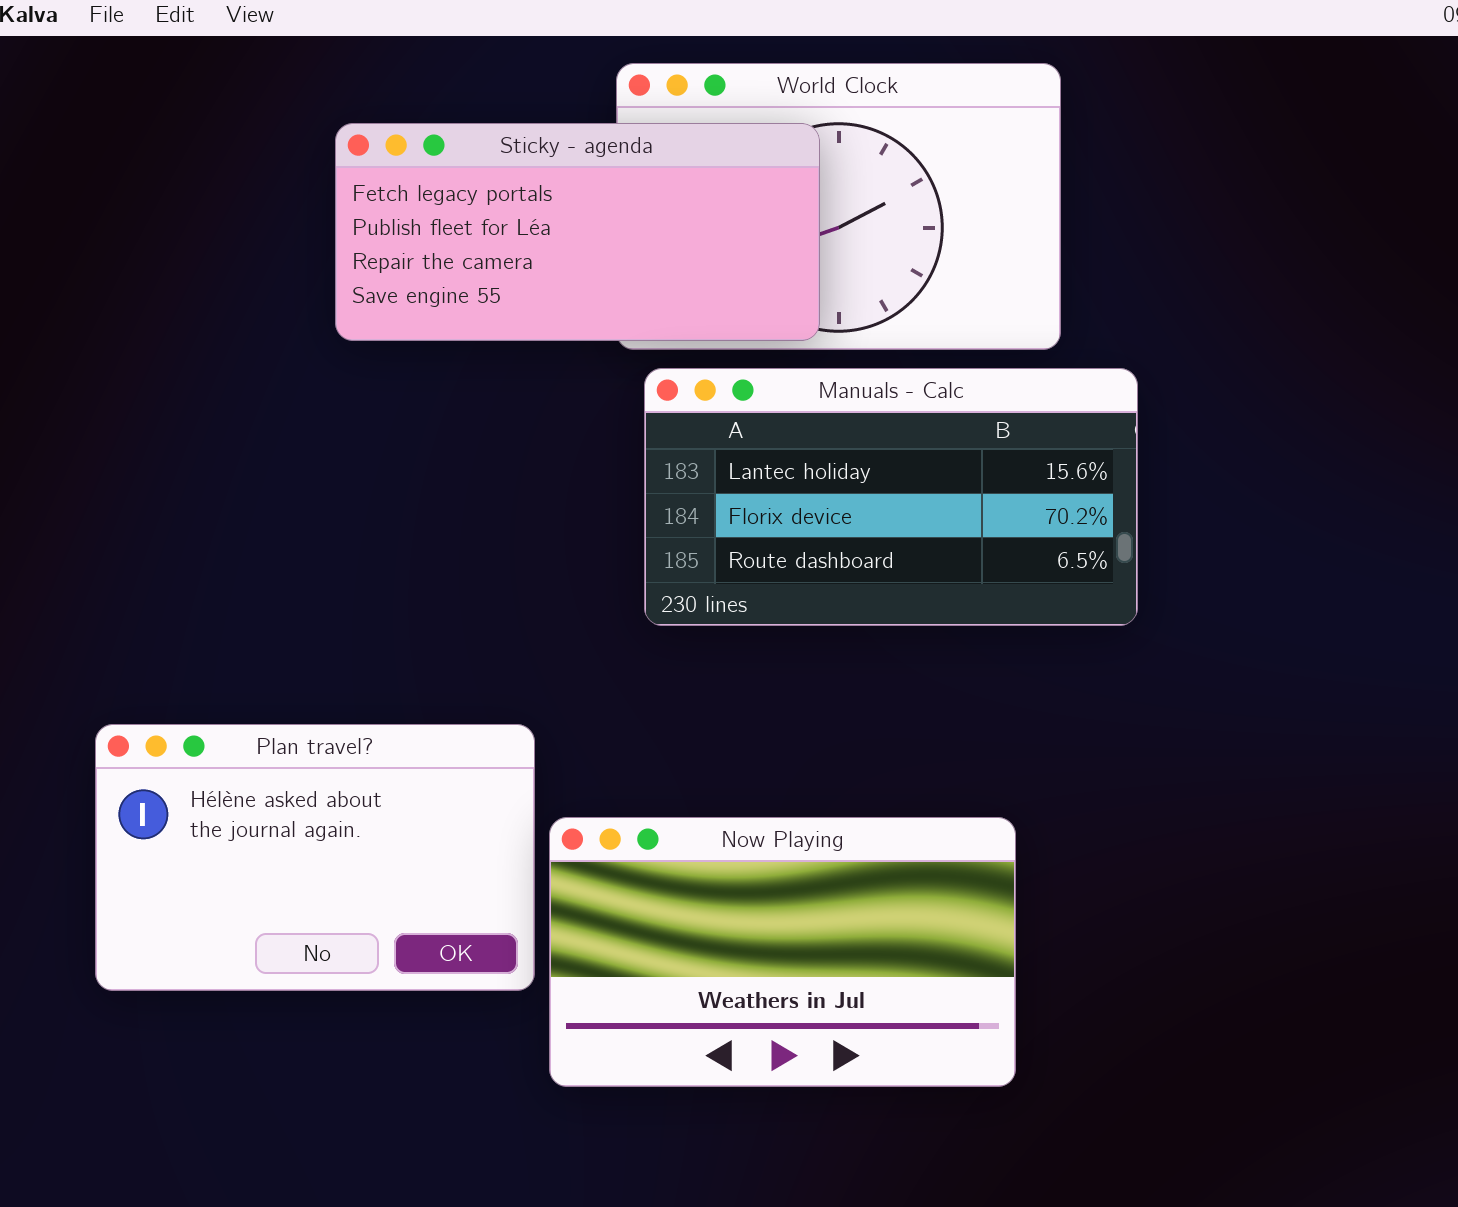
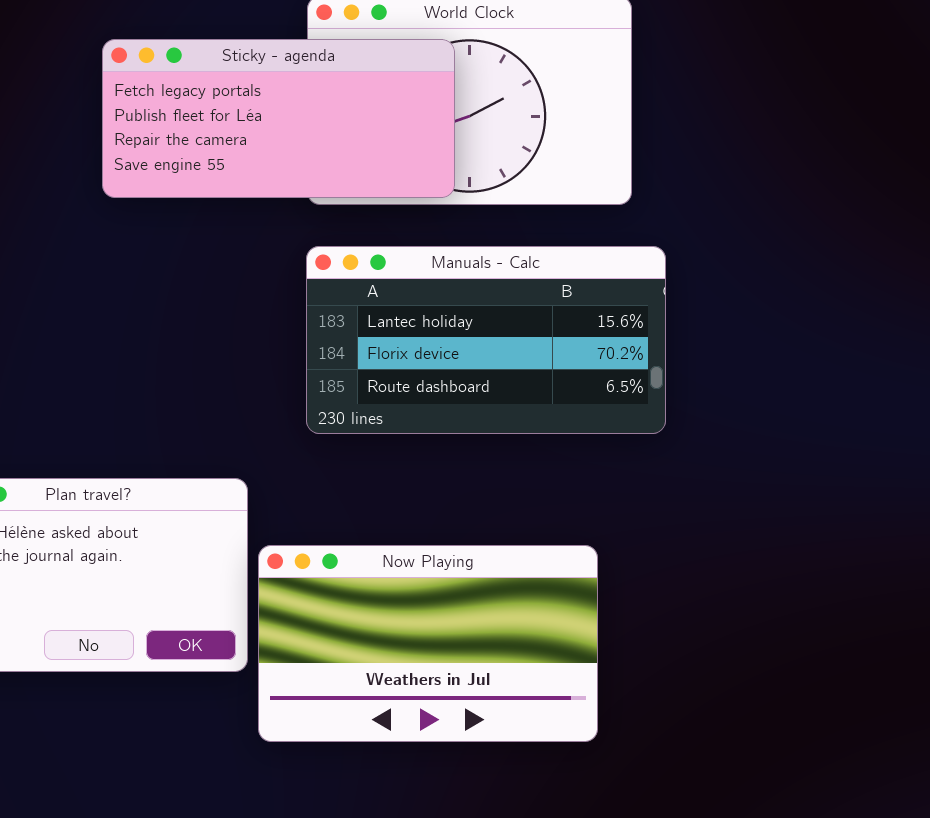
Manuals - Calc: [644,368,1138,626] -> [306,246,666,434], moved

